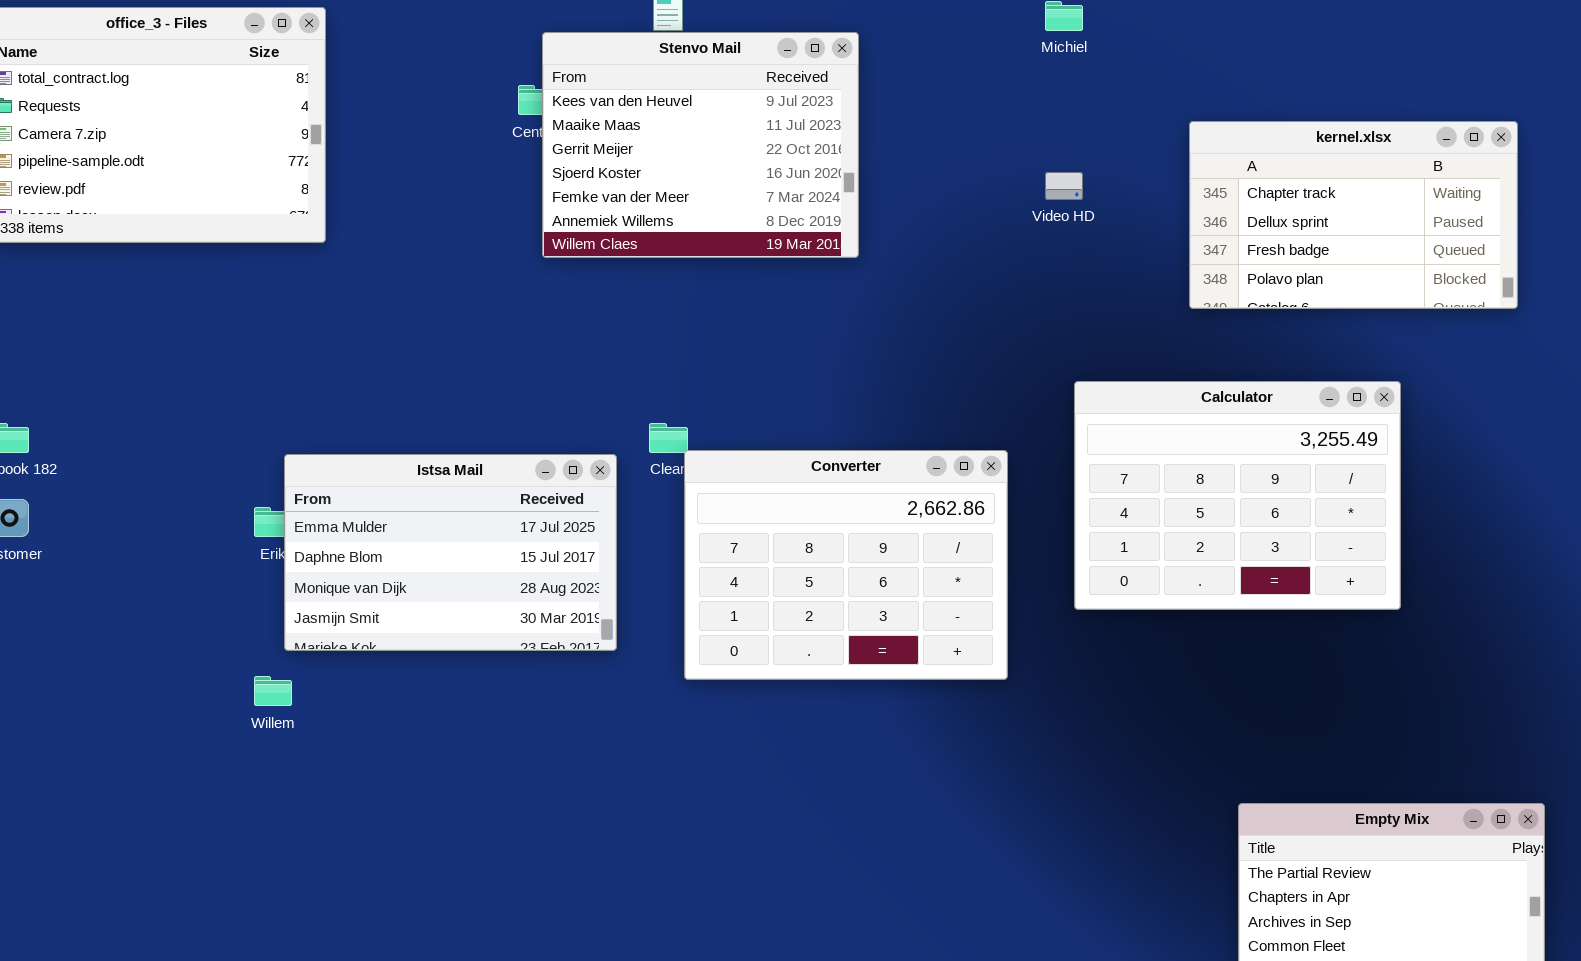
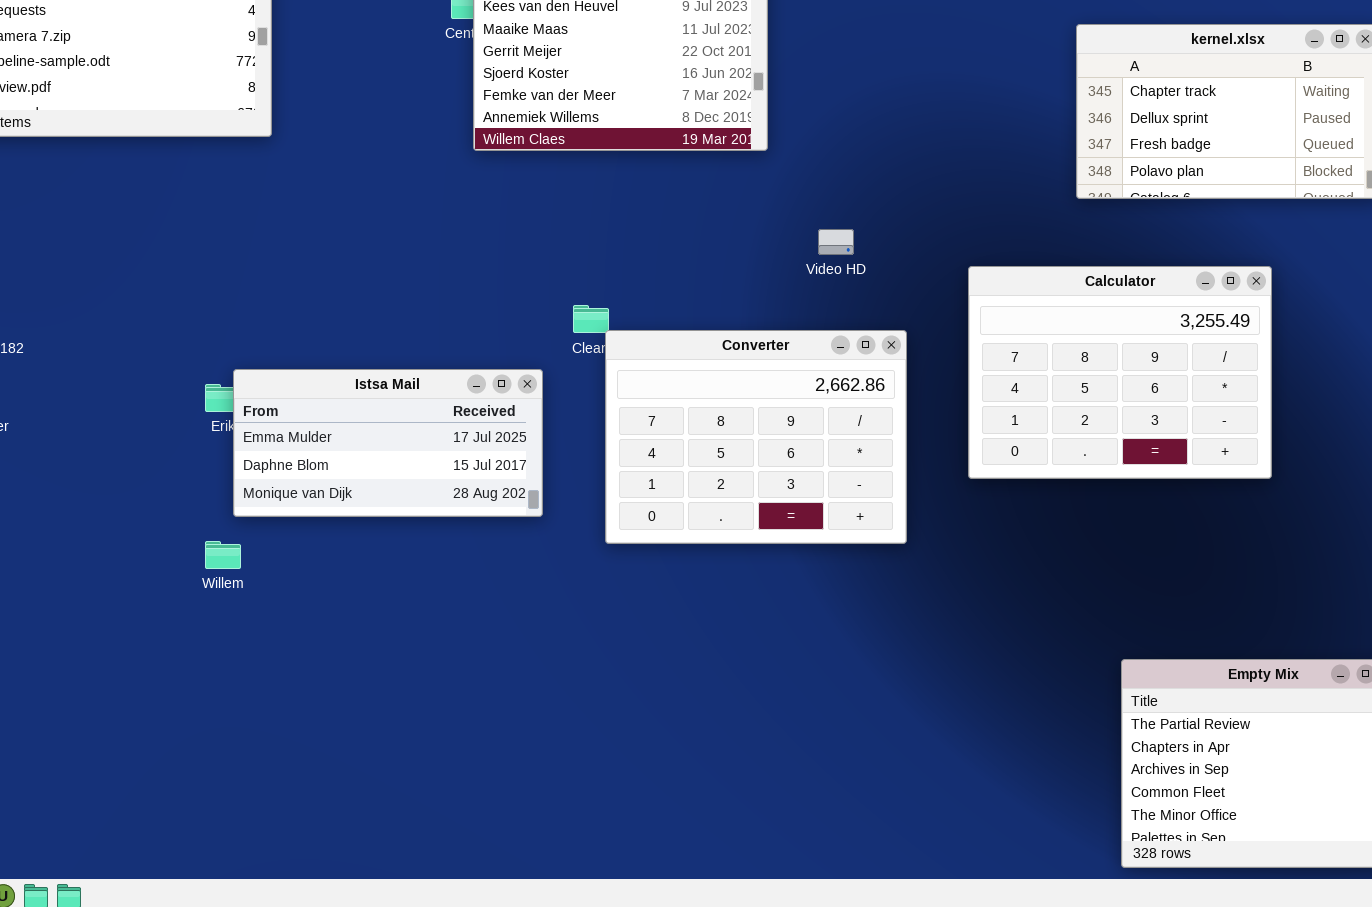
Video HD: [1045,172,1083,200] -> [818,229,854,255], moved
Istsa Mail: [284,454,617,651] -> [233,369,543,517], resized

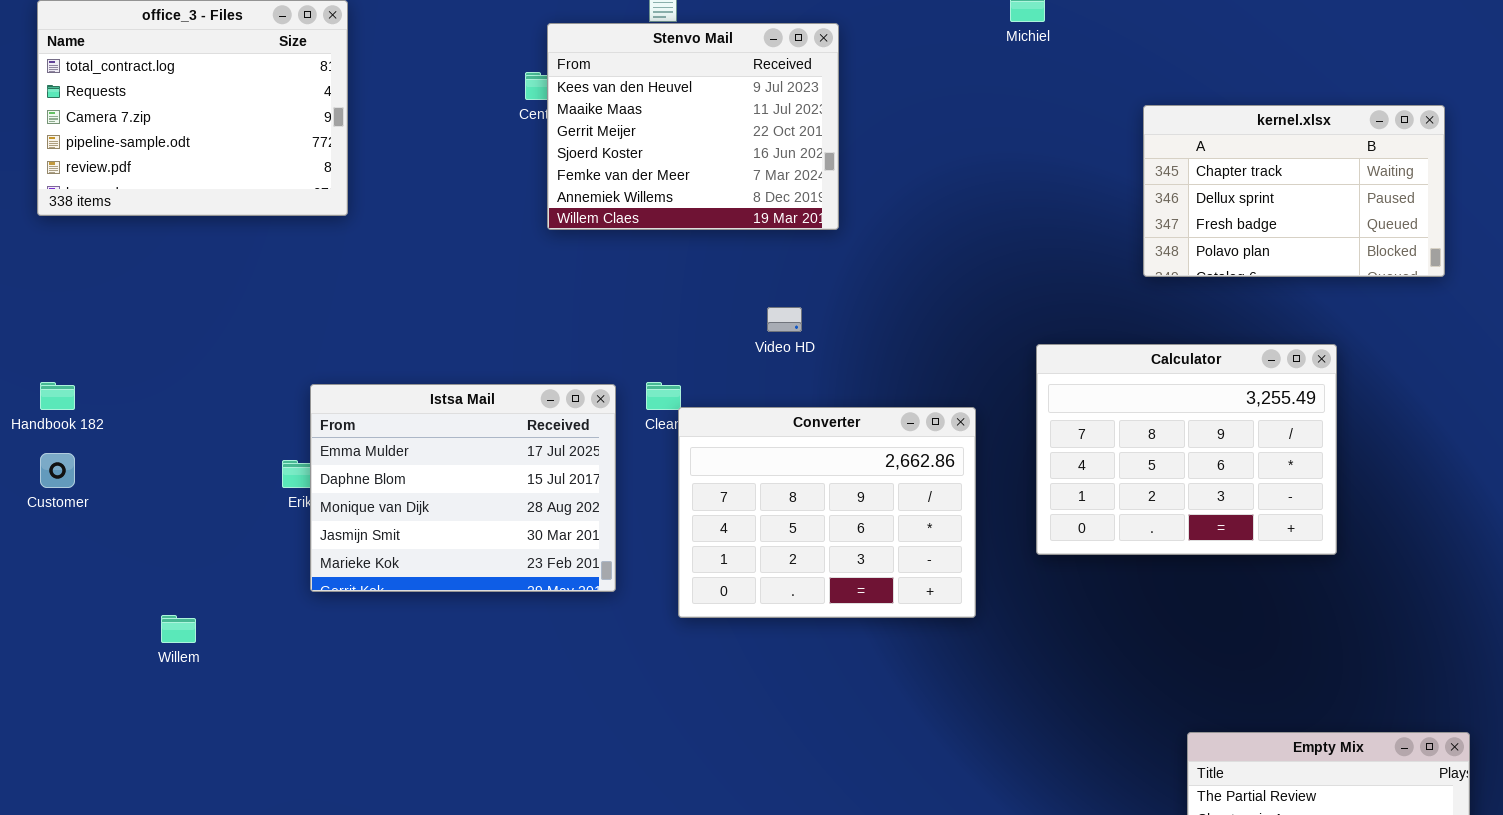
Video HD: [818,229,854,255] -> [767,307,802,332], moved
Istsa Mail: [233,369,543,517] -> [310,384,616,592], resized
Willem: [205,541,241,569] -> [161,615,196,643], moved

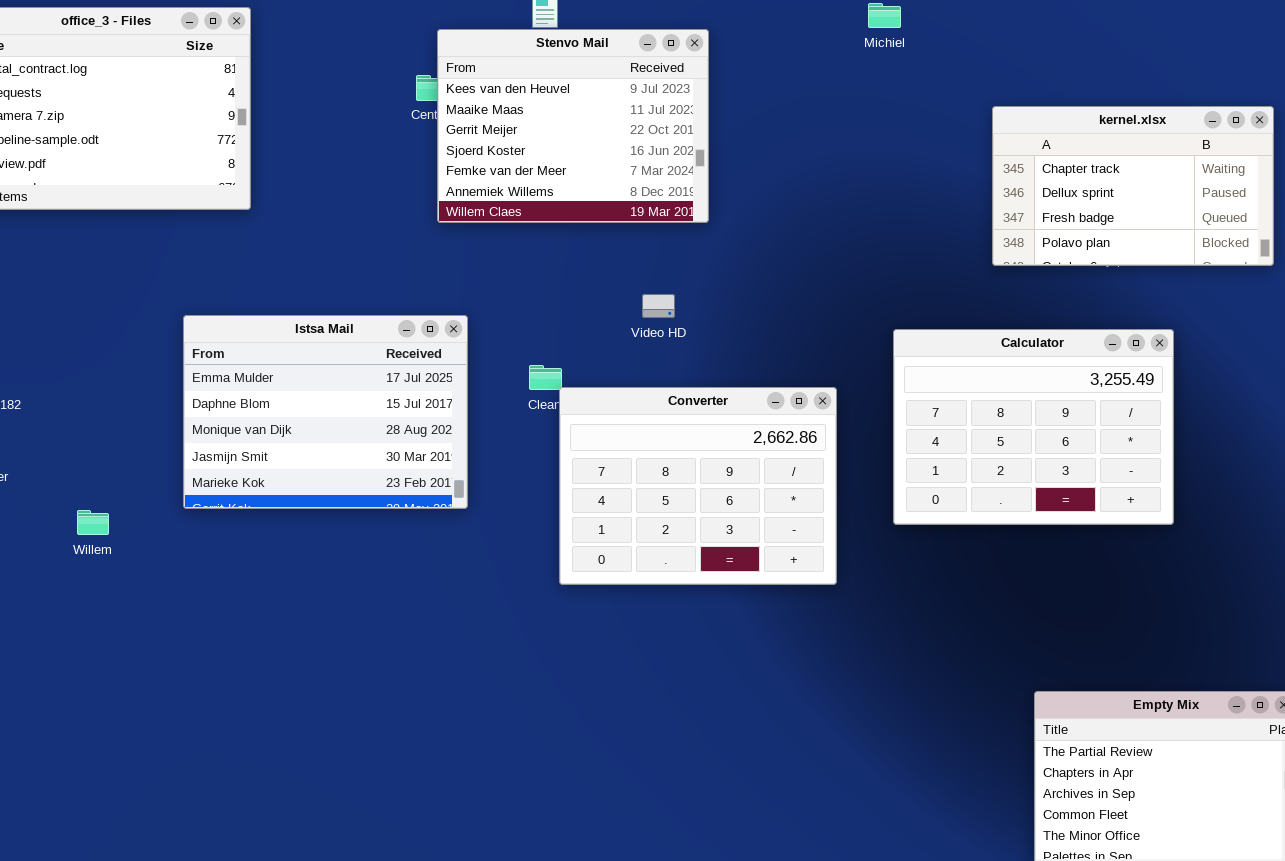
Istsa Mail: [310,384,616,592] -> [183,315,468,509], moved
Willem: [161,615,196,643] -> [77,510,109,535], moved

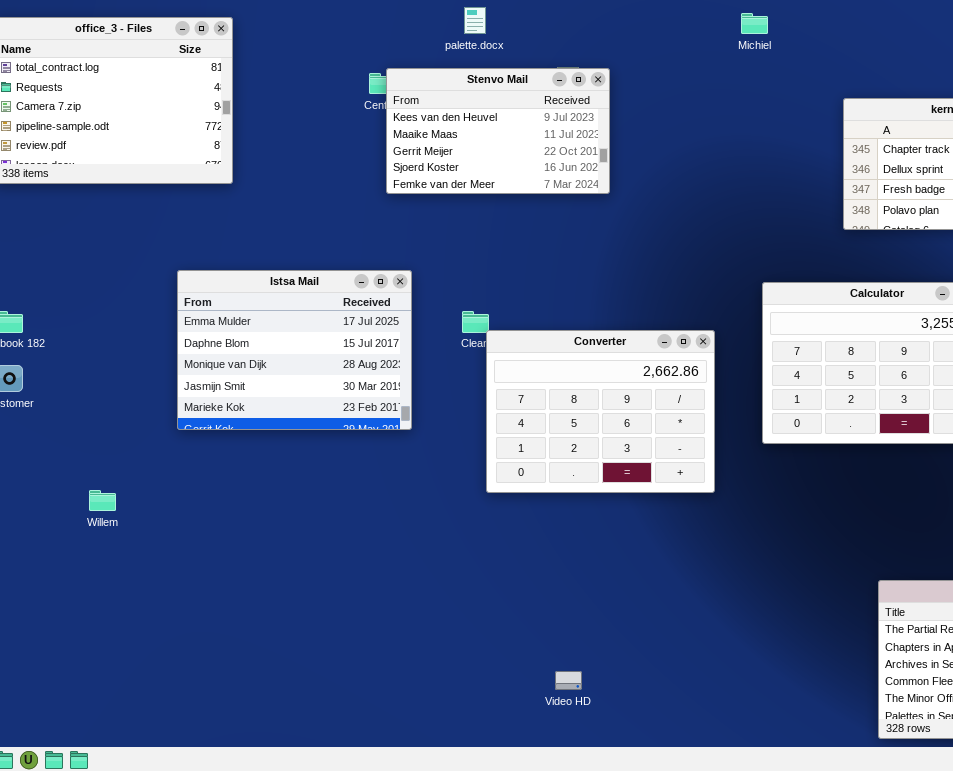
Stenvo Mail: [437,29,709,223] -> [386,68,610,194], resized
Video HD: [642,294,675,318] -> [555,671,582,690], moved
Willem: [77,510,109,535] -> [89,490,116,511], moved

